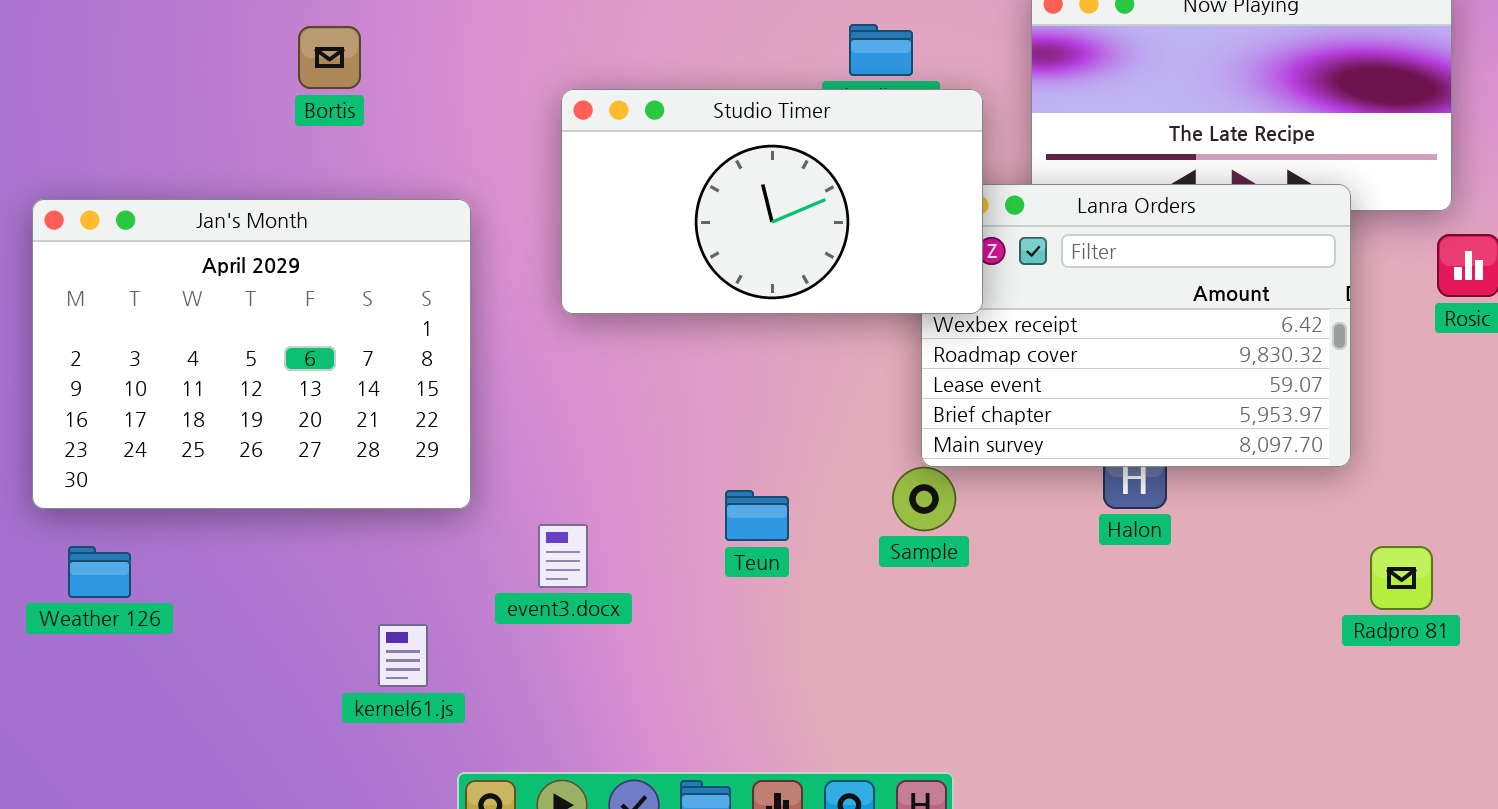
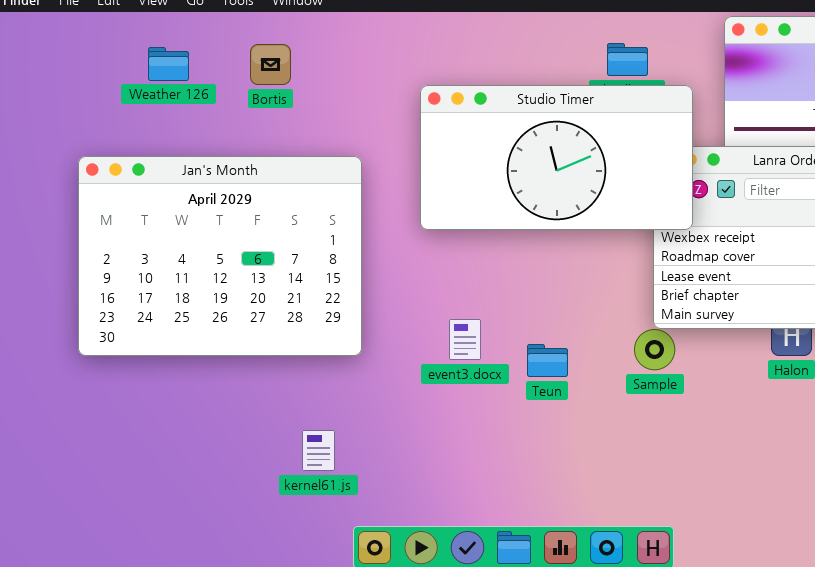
event3.docx: [538,524,588,588] -> [449,319,481,360], moved
Weather 126: [68,546,131,598] -> [148,47,189,81], moved

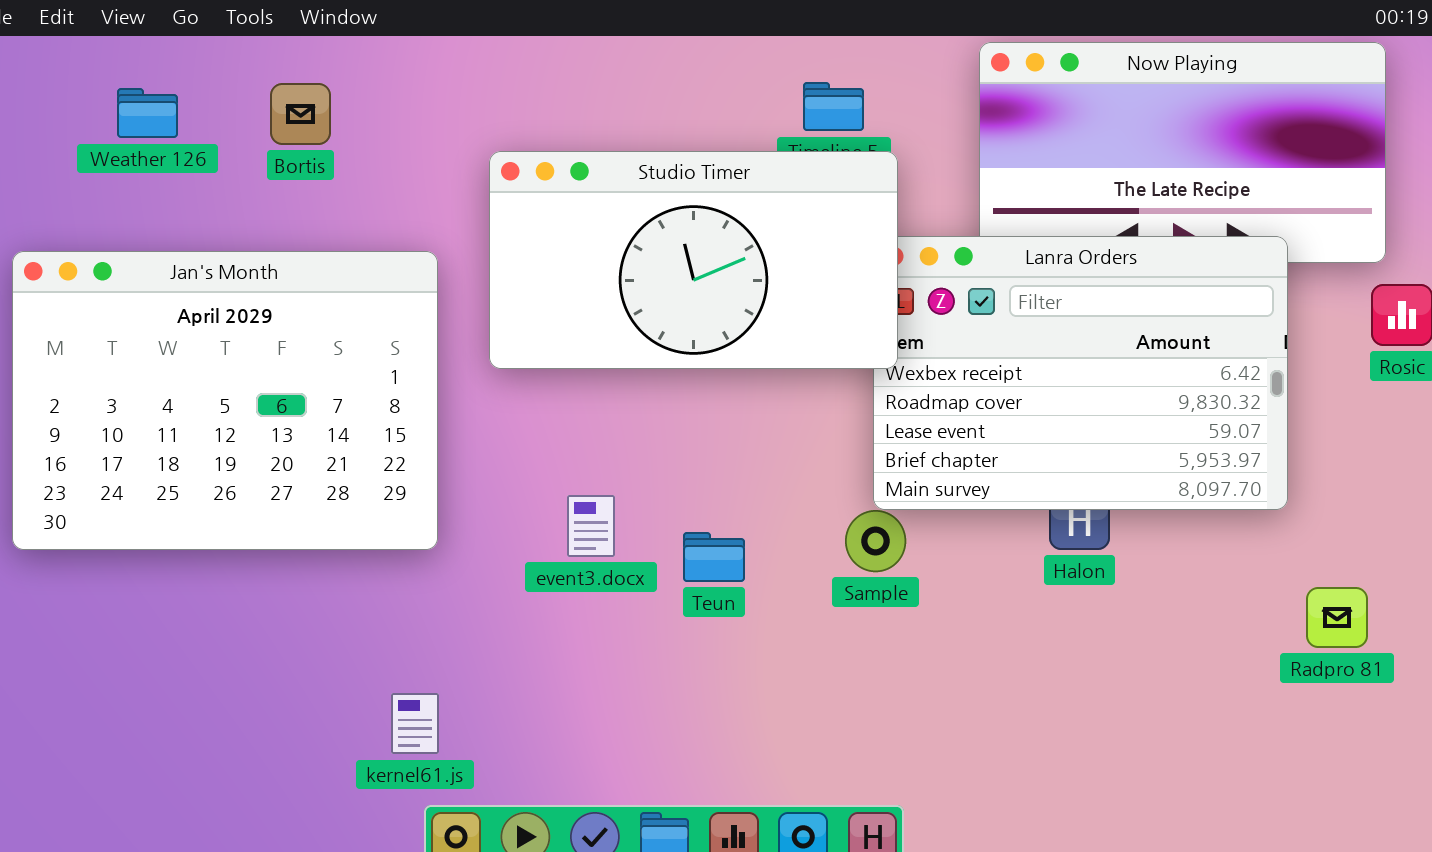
Studio Timer: [420,85,693,230] -> [489,151,898,369], moved
kernel61.js: [302,430,335,471] -> [391,693,439,754], moved

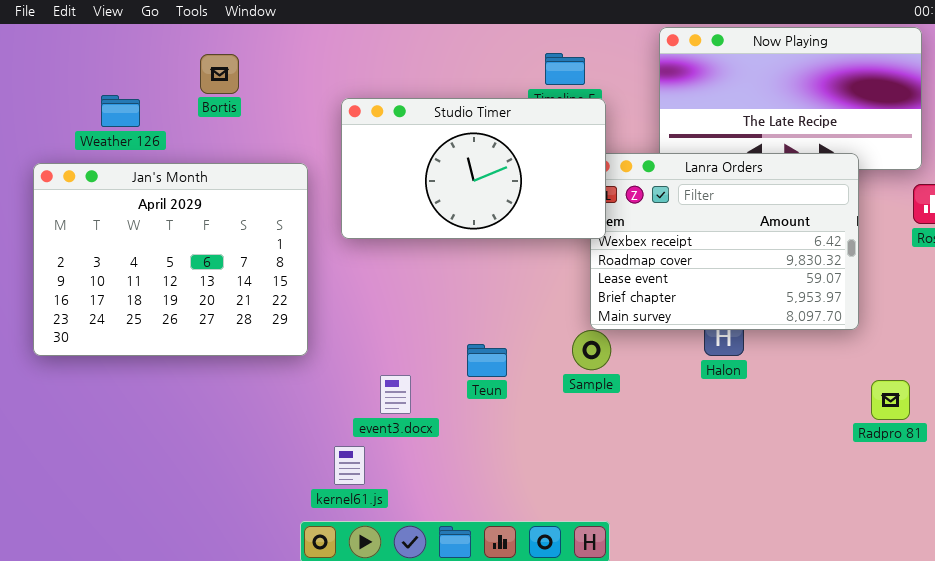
Weather 126: [117,88,178,138] -> [101,95,140,127], moved
event3.docx: [567,495,615,557] -> [380,375,411,414], moved
kernel61.js: [391,693,439,754] -> [334,446,365,485], moved

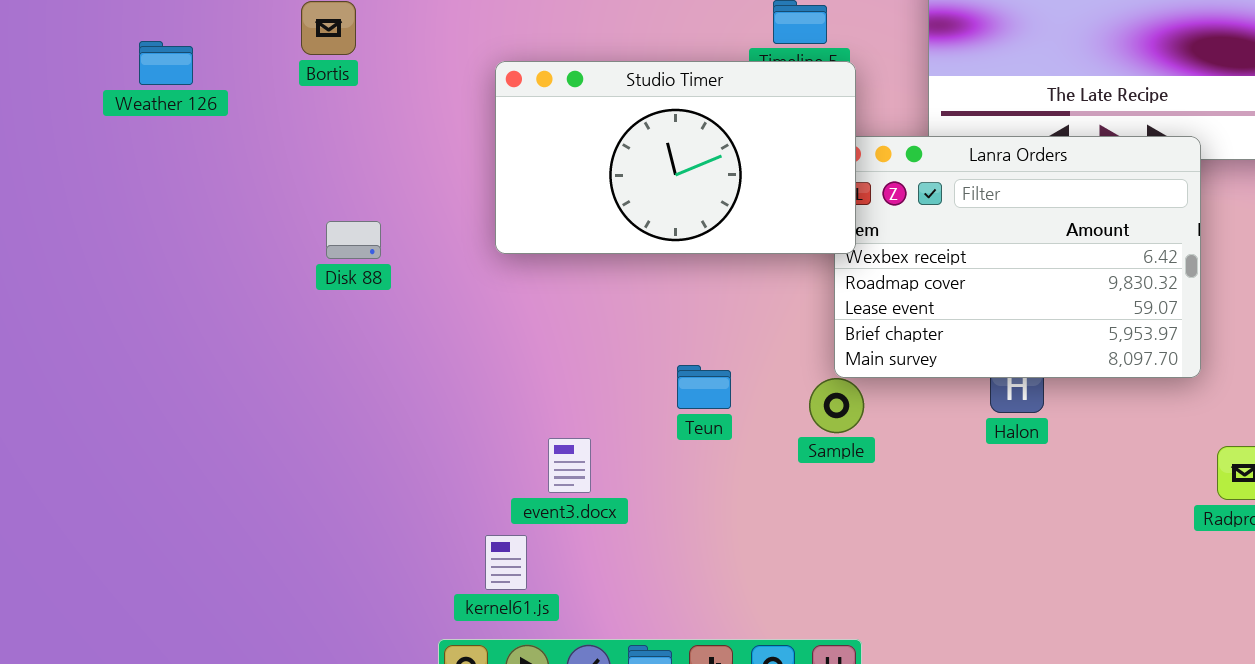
Weather 126: [101,95,140,127] -> [139,41,193,85], moved
Jan's Month: [33,163,308,356] -> none, closed
Teun: [467,344,507,377] -> [677,365,731,409], moved

